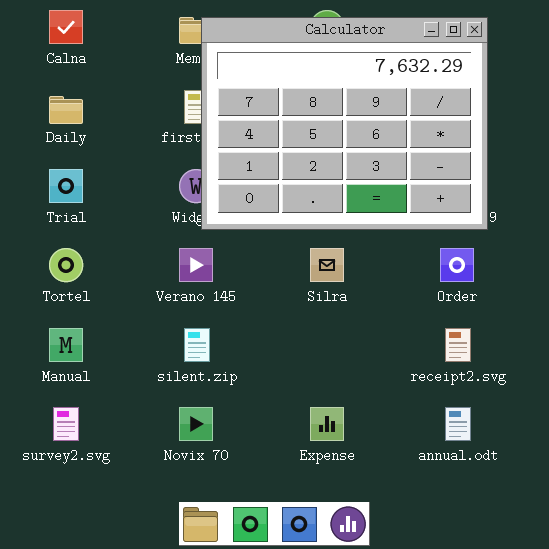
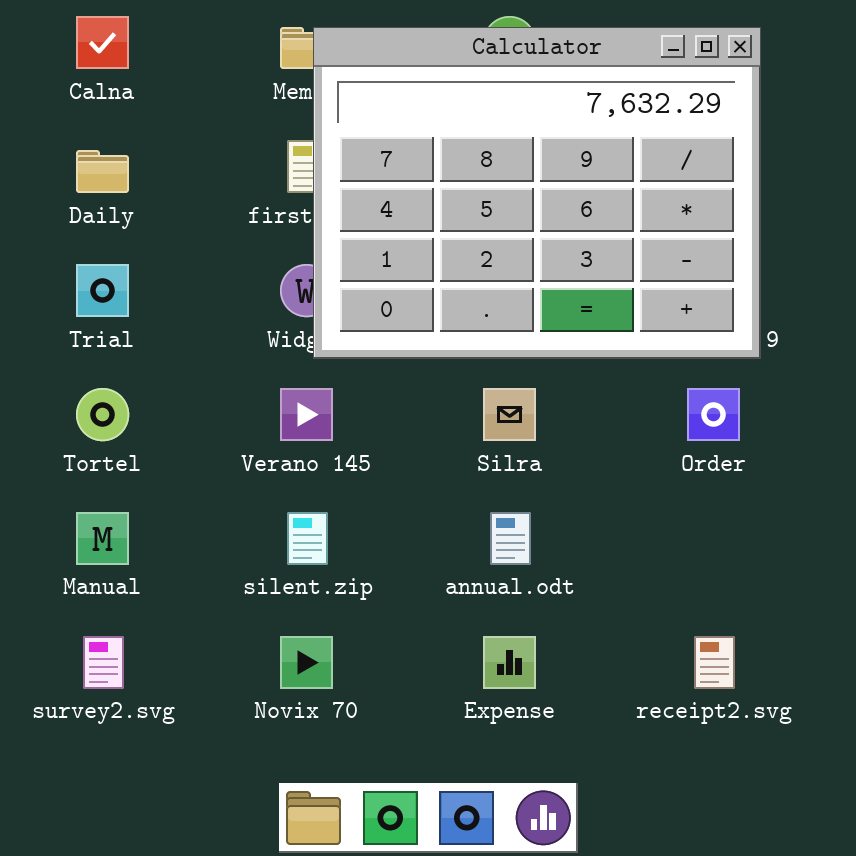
receipt2.svg: [445,328,471,362] -> [694,636,735,689], moved
annual.odt: [445,407,471,441] -> [490,512,531,565], moved

